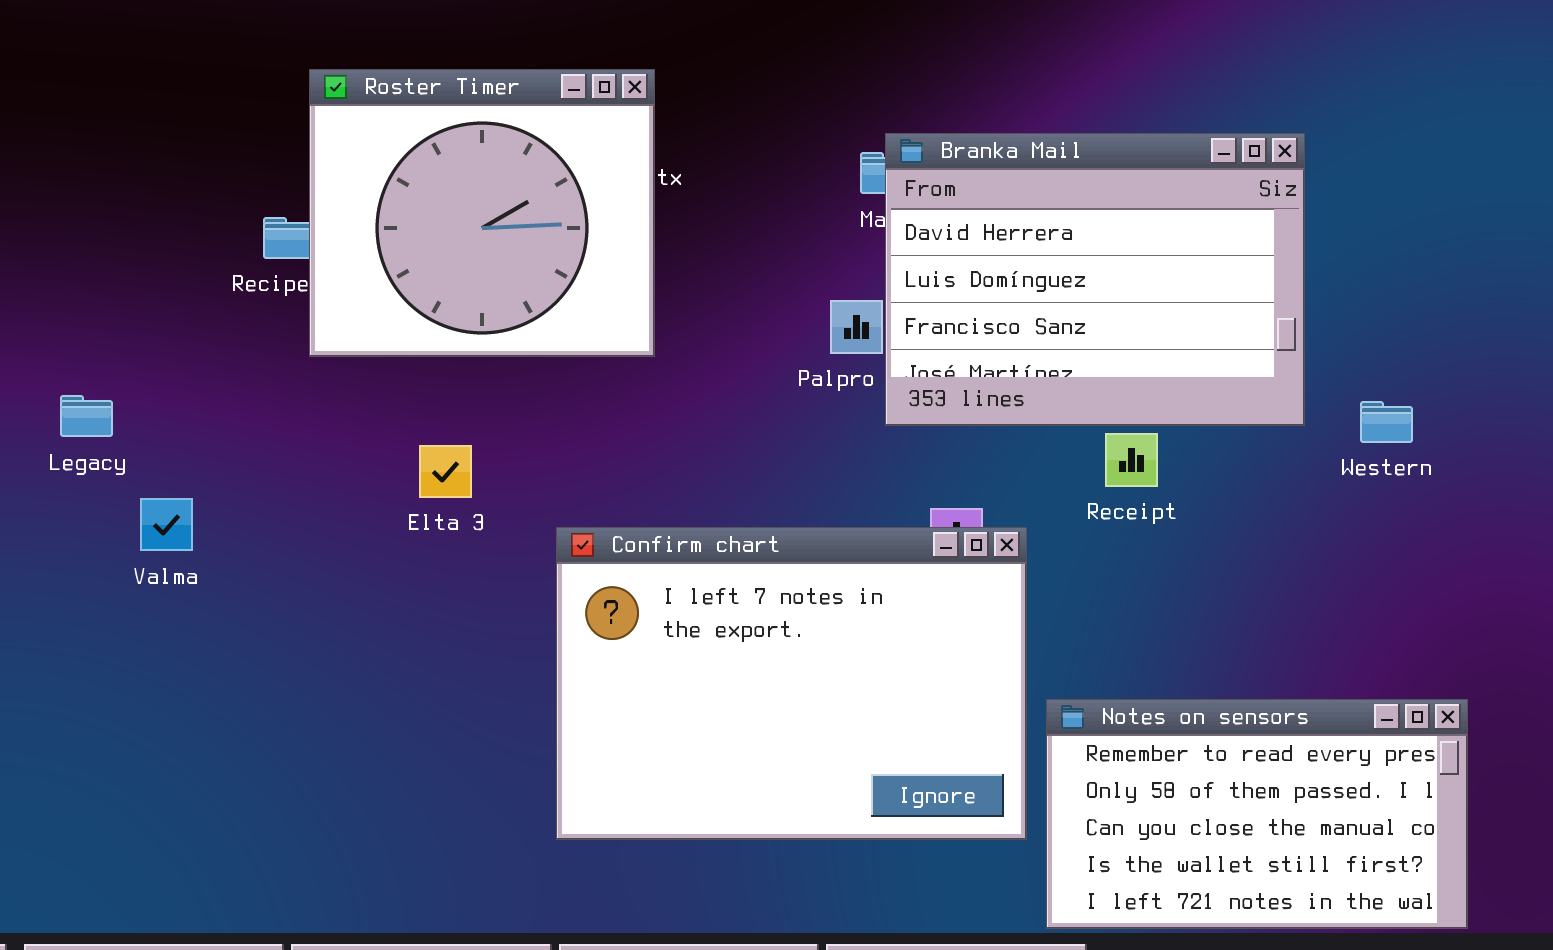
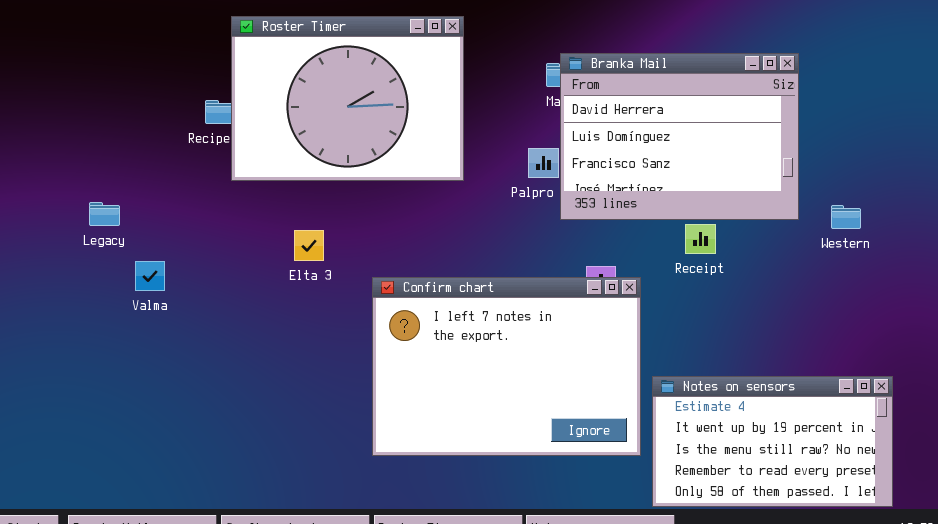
Roster Timer: [309,69,655,357] -> [231,16,464,181], resized
Notes on sensors: [1046,699,1468,929] -> [652,376,893,507], scrolled up 3 rows

